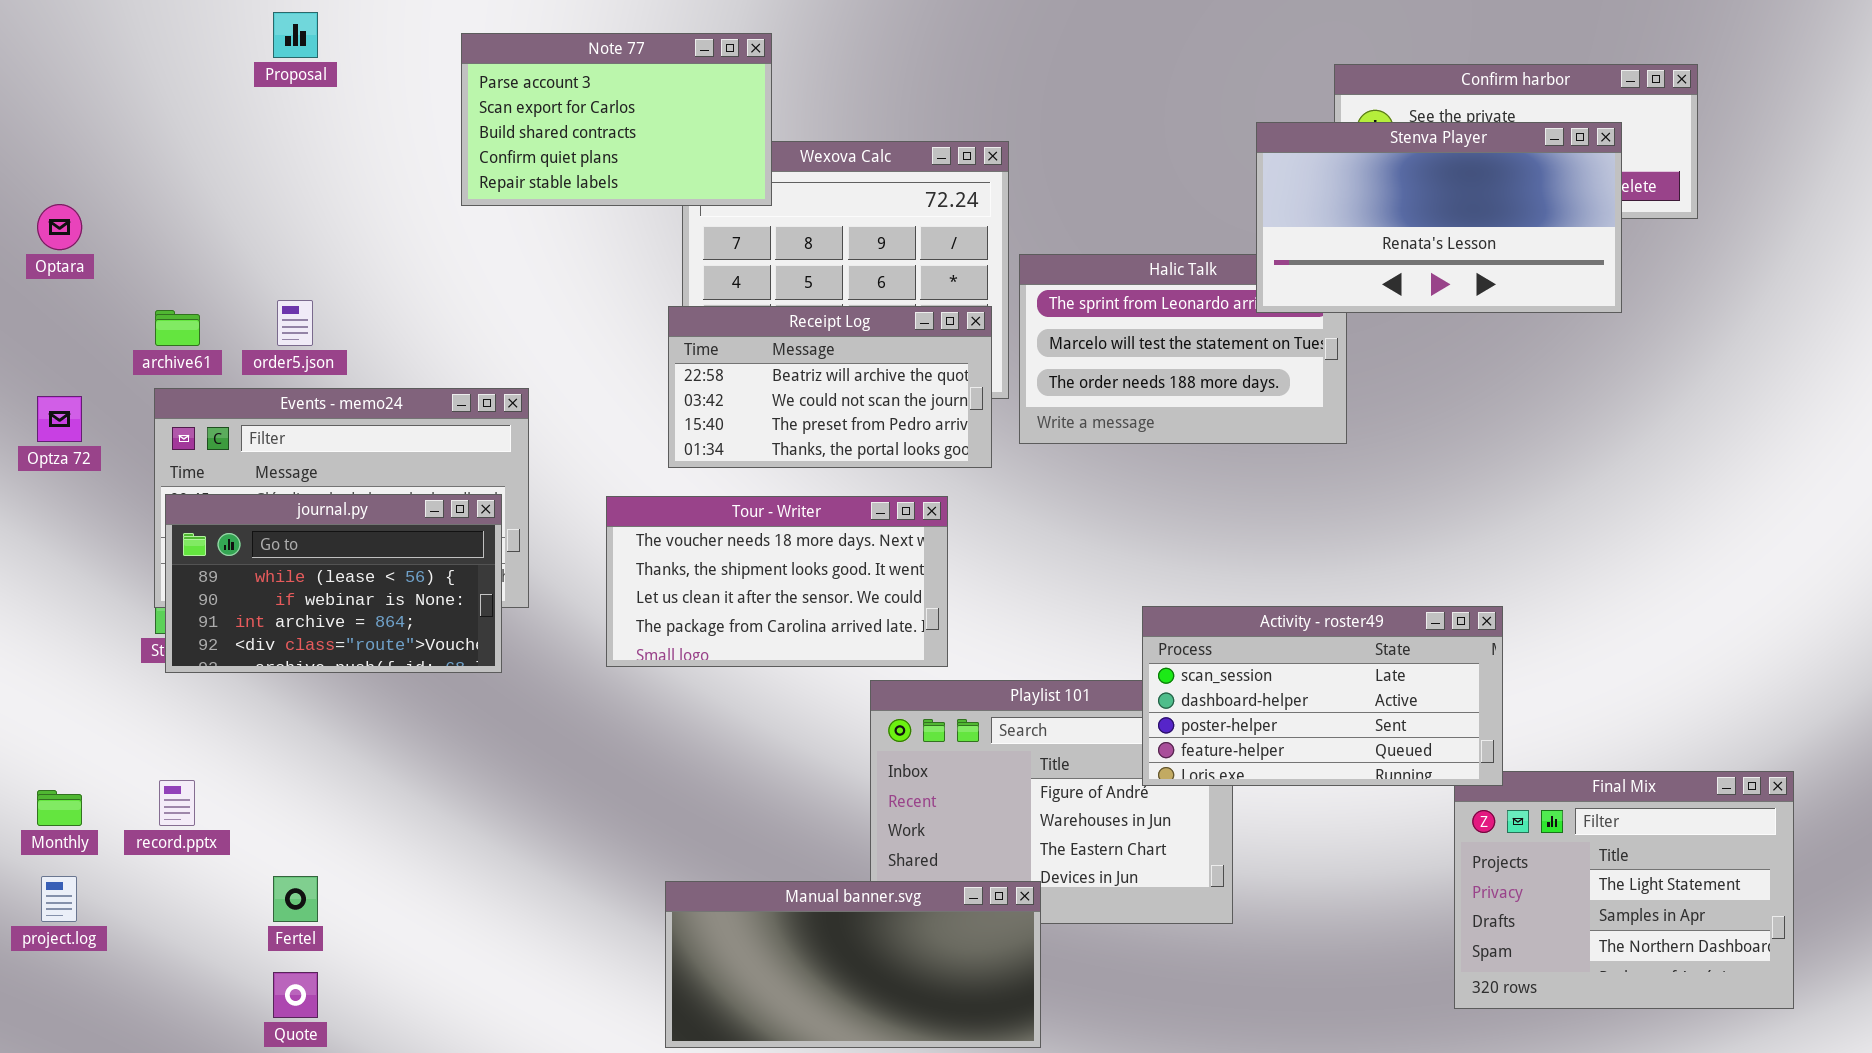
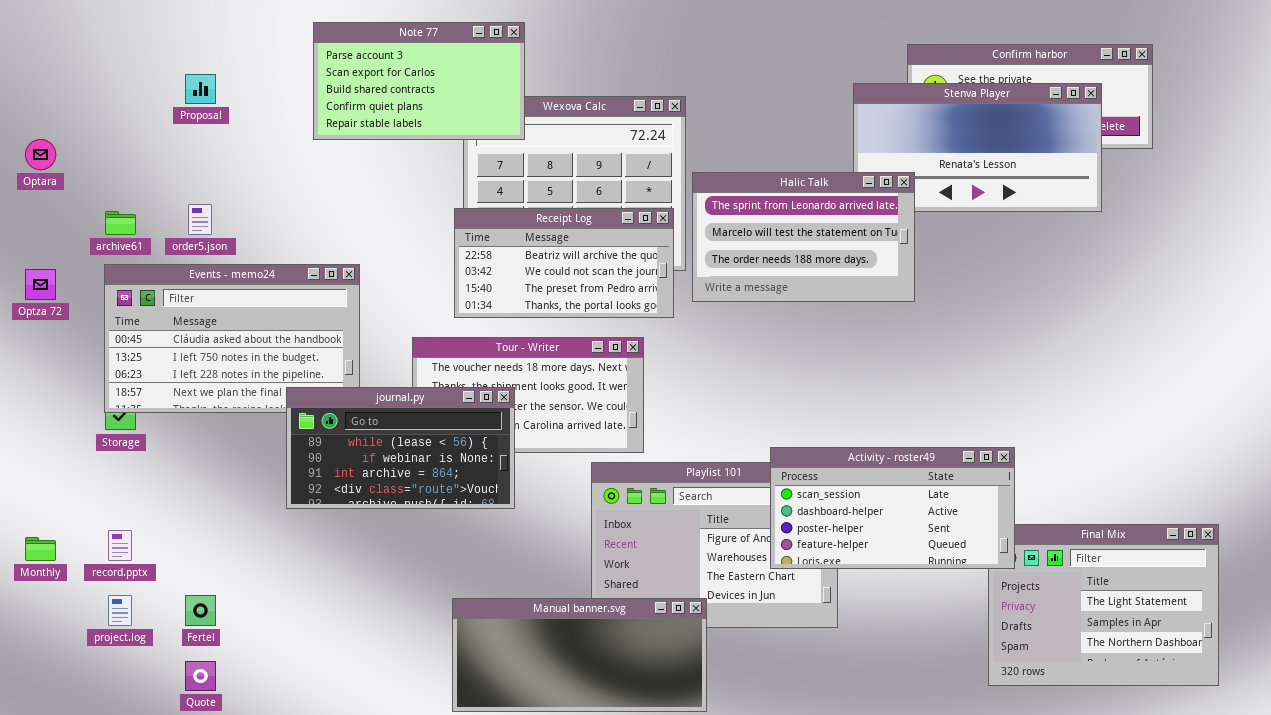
Proposal: [273,12,318,58] -> [185,74,216,104], moved
Halic Talk: [1019,254,1347,444] -> [692,172,915,302], raised
journal.py: [165,494,502,673] -> [286,387,515,509], moved
Activity - roster49: [1142,606,1503,786] -> [770,447,1015,569], moved
project.log: [41,876,77,922] -> [108,595,132,626], moved

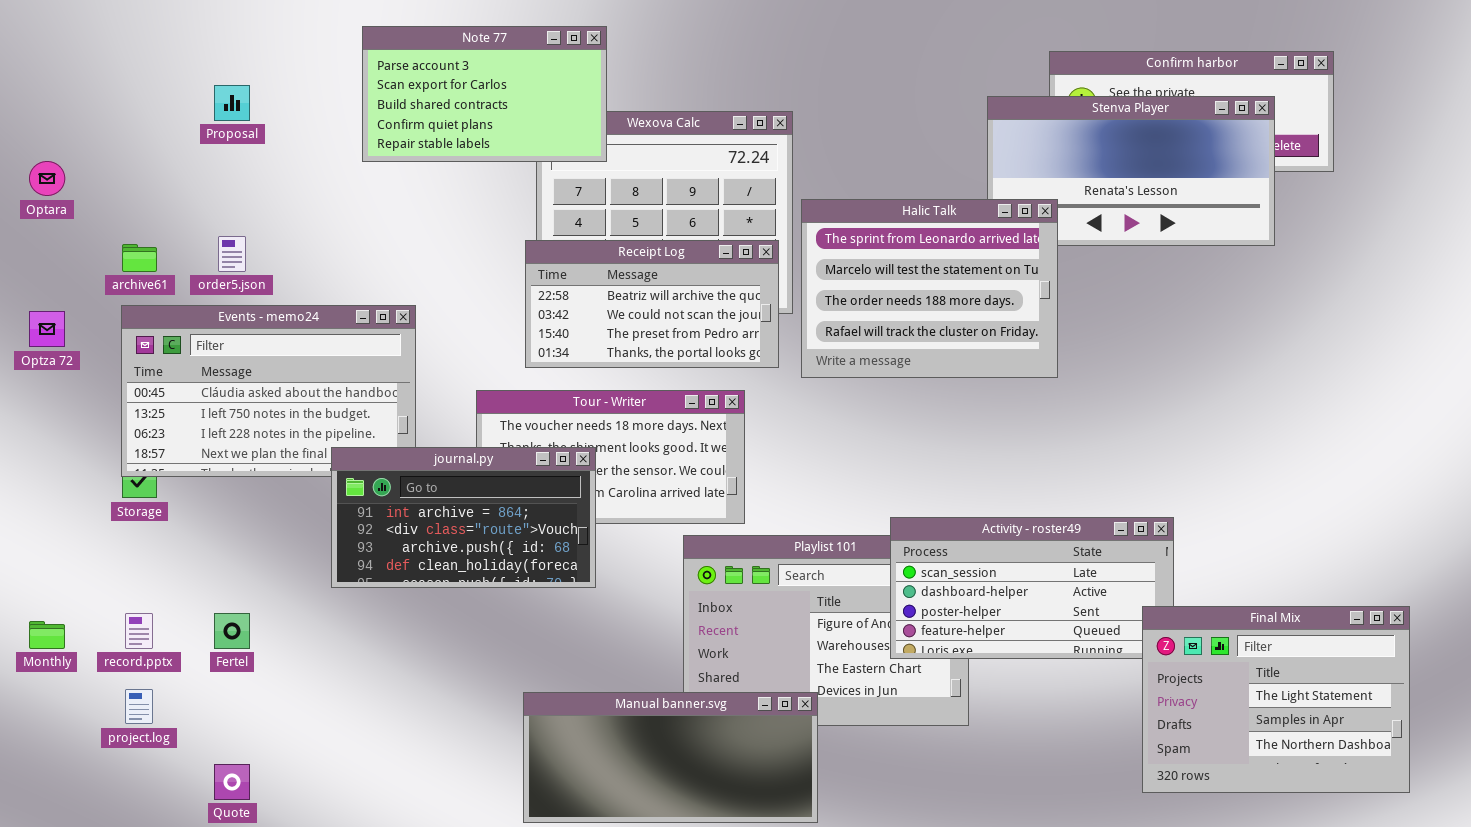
Halic Talk: [692,172,915,302] -> [801,199,1058,378], resized
journal.py: [286,387,515,509] -> [331,447,596,588], scrolled down 2 rows
Final Mix: [988,524,1219,686] -> [1142,606,1410,793], raised
Fertel: [185,595,216,626] -> [214,613,250,649], moved

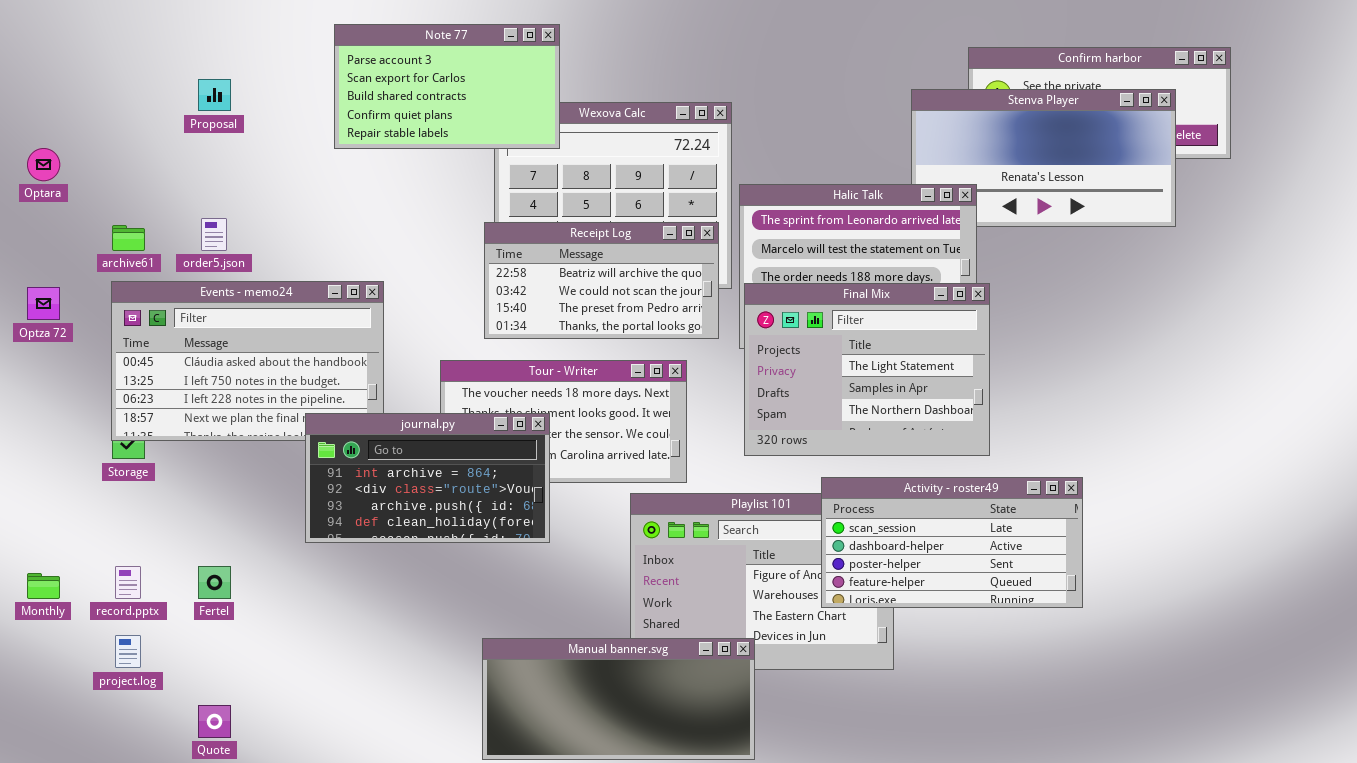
Final Mix: [1142,606,1410,793] -> [744,283,990,456], moved

